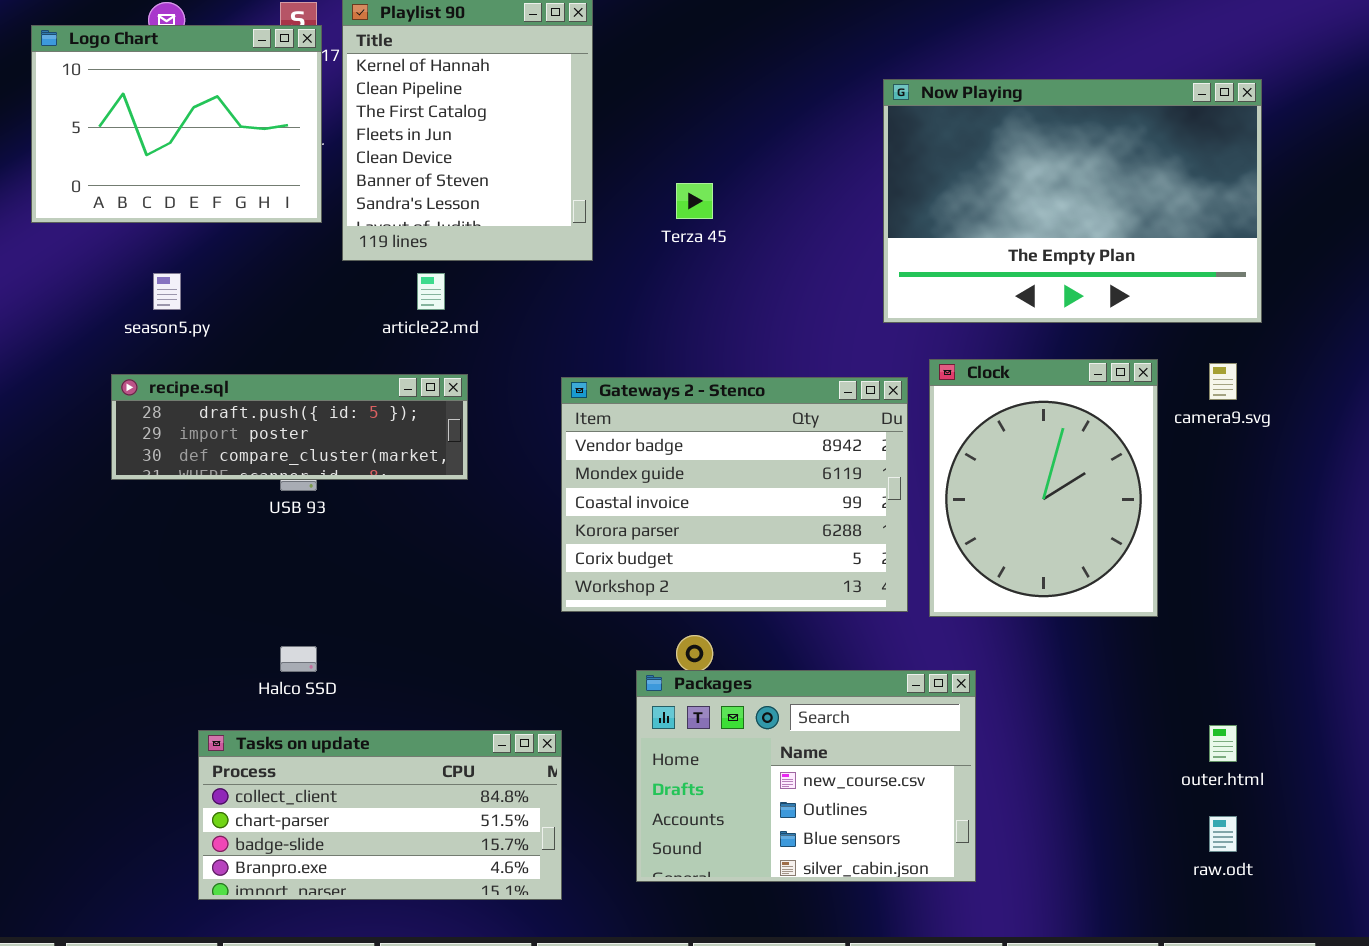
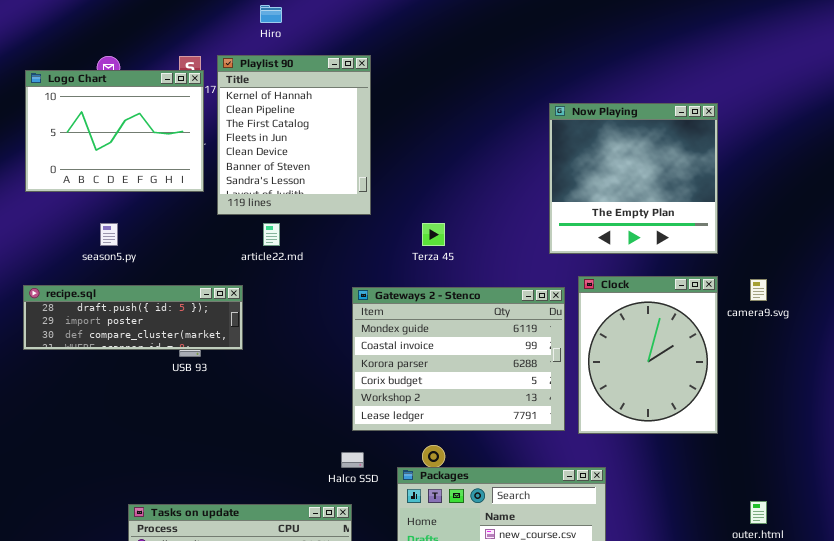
Now Playing: [883,79,1262,323] -> [549,103,718,254], resized
Terza 45: [676,183,713,219] -> [422,223,445,246], moved
recipe.sql: [111,374,468,480] -> [23,285,243,350], moved
Gateways 2 - Stenco: [561,377,908,612] -> [352,287,565,431], scrolled down 1 row
Halco SSD: [280,646,317,672] -> [341,452,364,468], moved

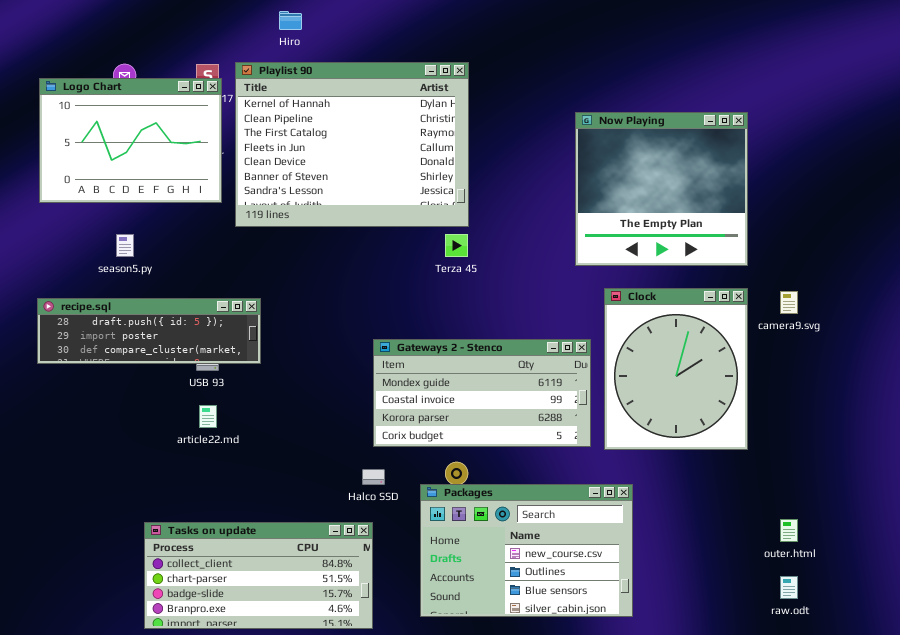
Playlist 90: [217,55,371,215] -> [235,62,469,227], resized
article22.md: [263,223,280,246] -> [199,405,217,428], moved
Gateways 2 - Stenco: [352,287,565,431] -> [373,339,591,447], resized

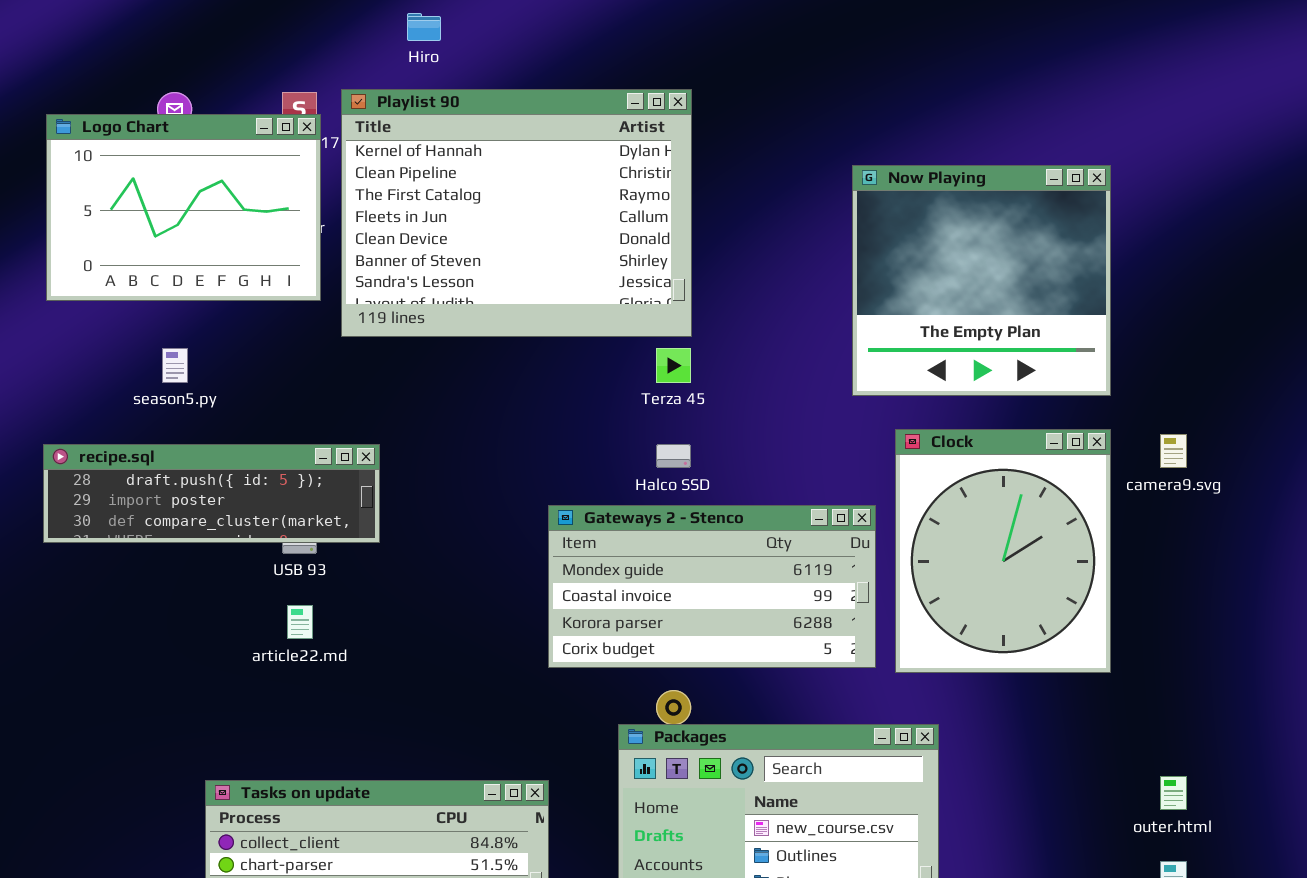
Halco SSD: [362,469,385,485] -> [656,444,691,468], moved

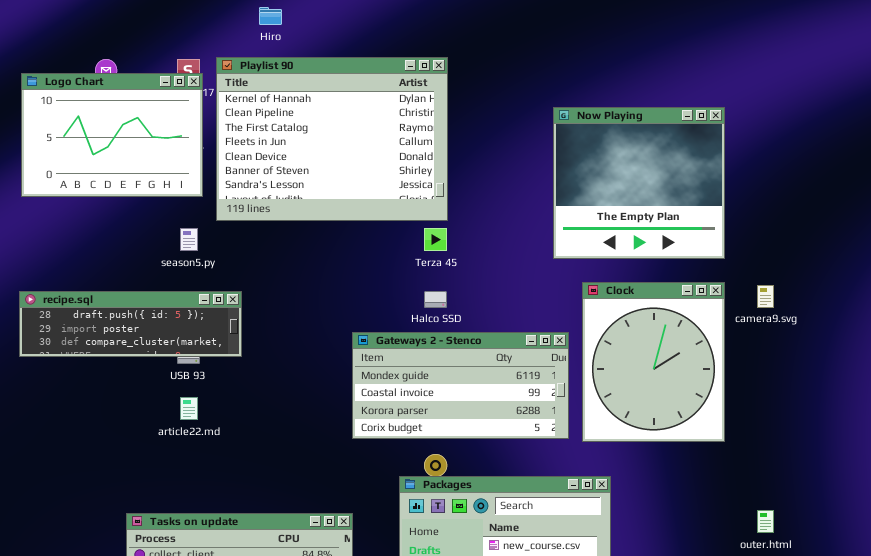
season5.py: [162,348,188,383] -> [180,228,198,251], moved

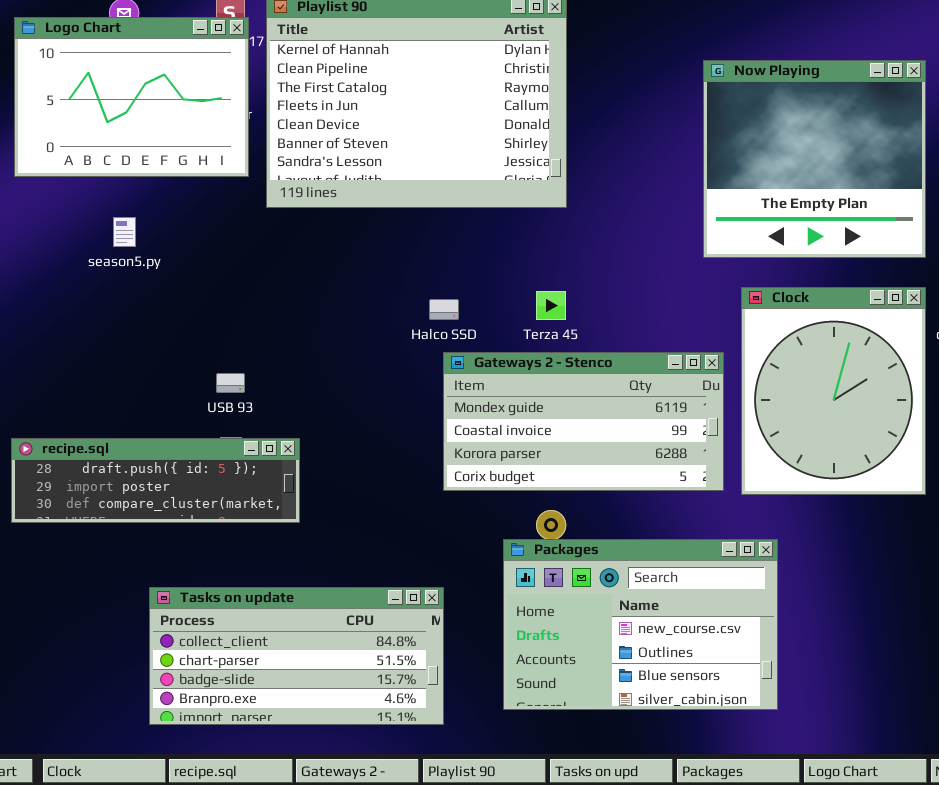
season5.py: [180,228,198,251] -> [113,217,136,247], moved
Terza 45: [424,228,447,251] -> [536,291,566,320], moved
recipe.sql: [19,291,242,357] -> [11,438,300,523], moved
Halco SSD: [424,291,447,308] -> [429,299,459,320], moved

